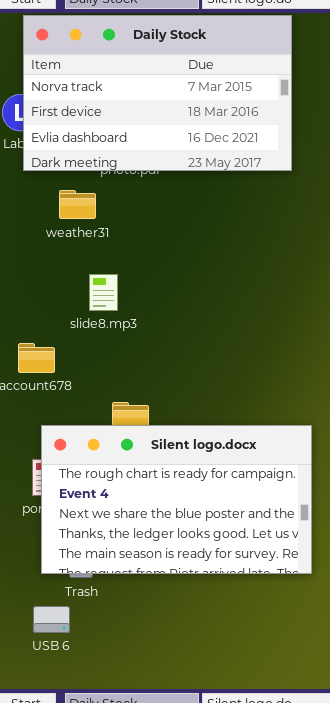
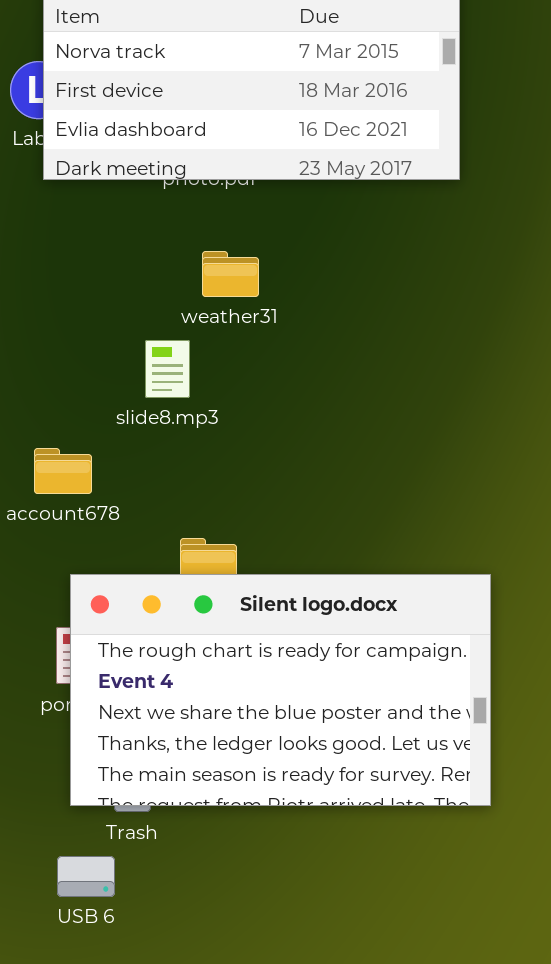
weather31: [59,190,96,219] -> [202,251,259,297], moved

